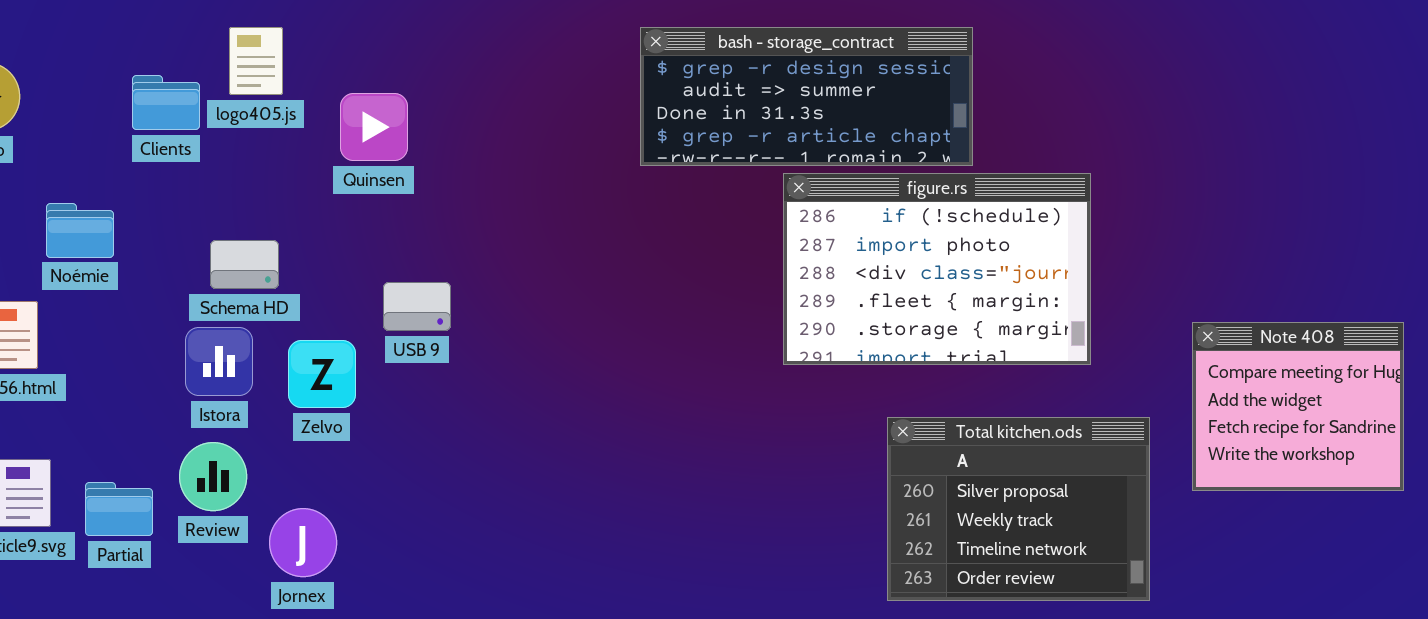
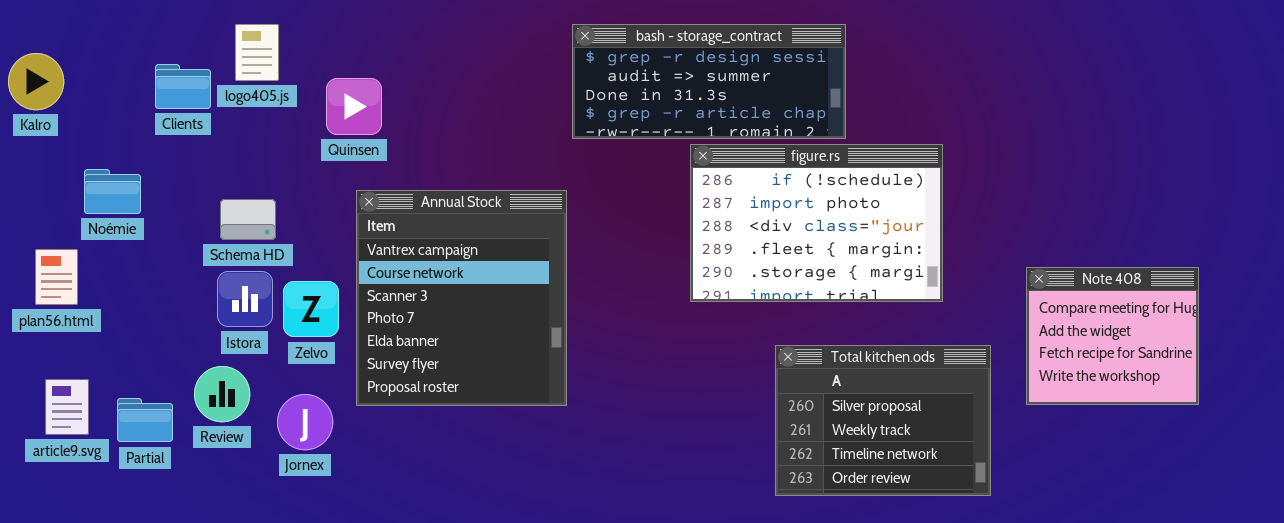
Annual Stock: none -> [356,190,567,406], opened
Istora: [185,327,253,396] -> [217,271,273,327], moved
Jornex: [269,508,337,577] -> [277,394,333,450], moved

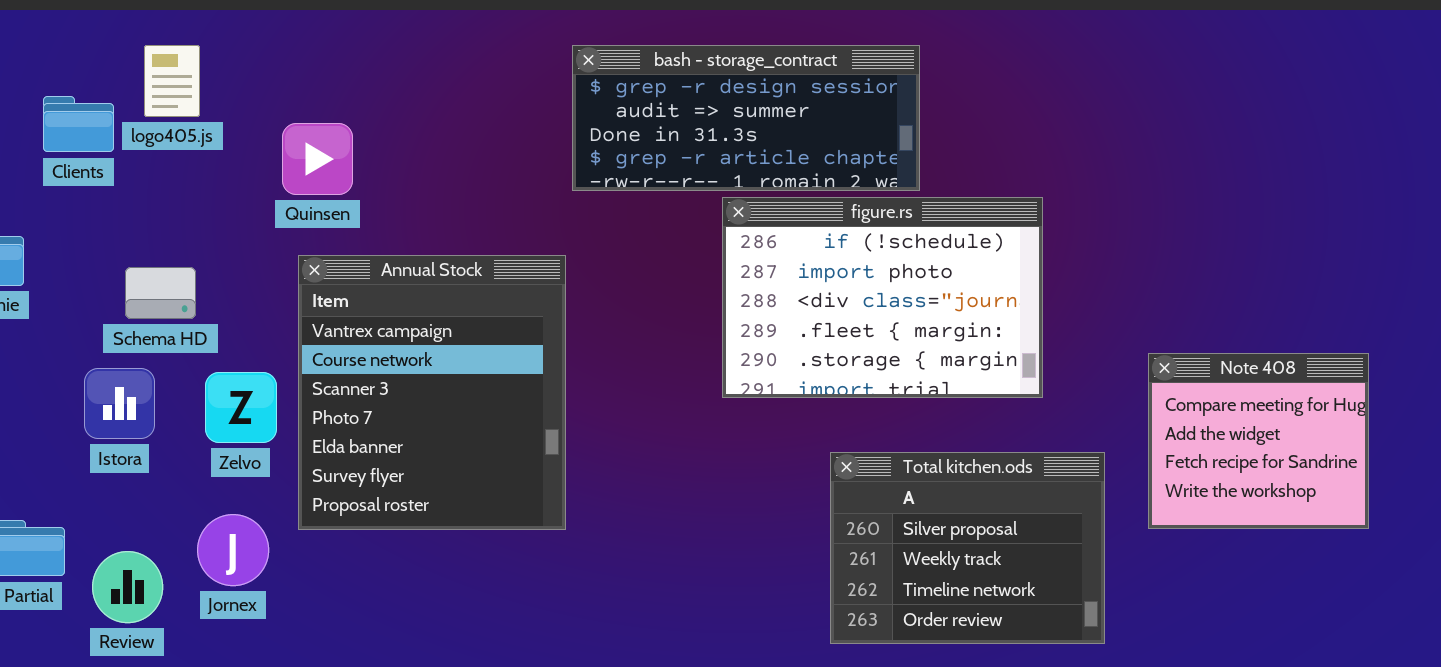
Quinsen: [326,78,382,135] -> [282,123,353,195], moved
Istora: [217,271,273,327] -> [84,368,155,439], moved
Review: [194,366,250,422] -> [92,551,163,623], moved

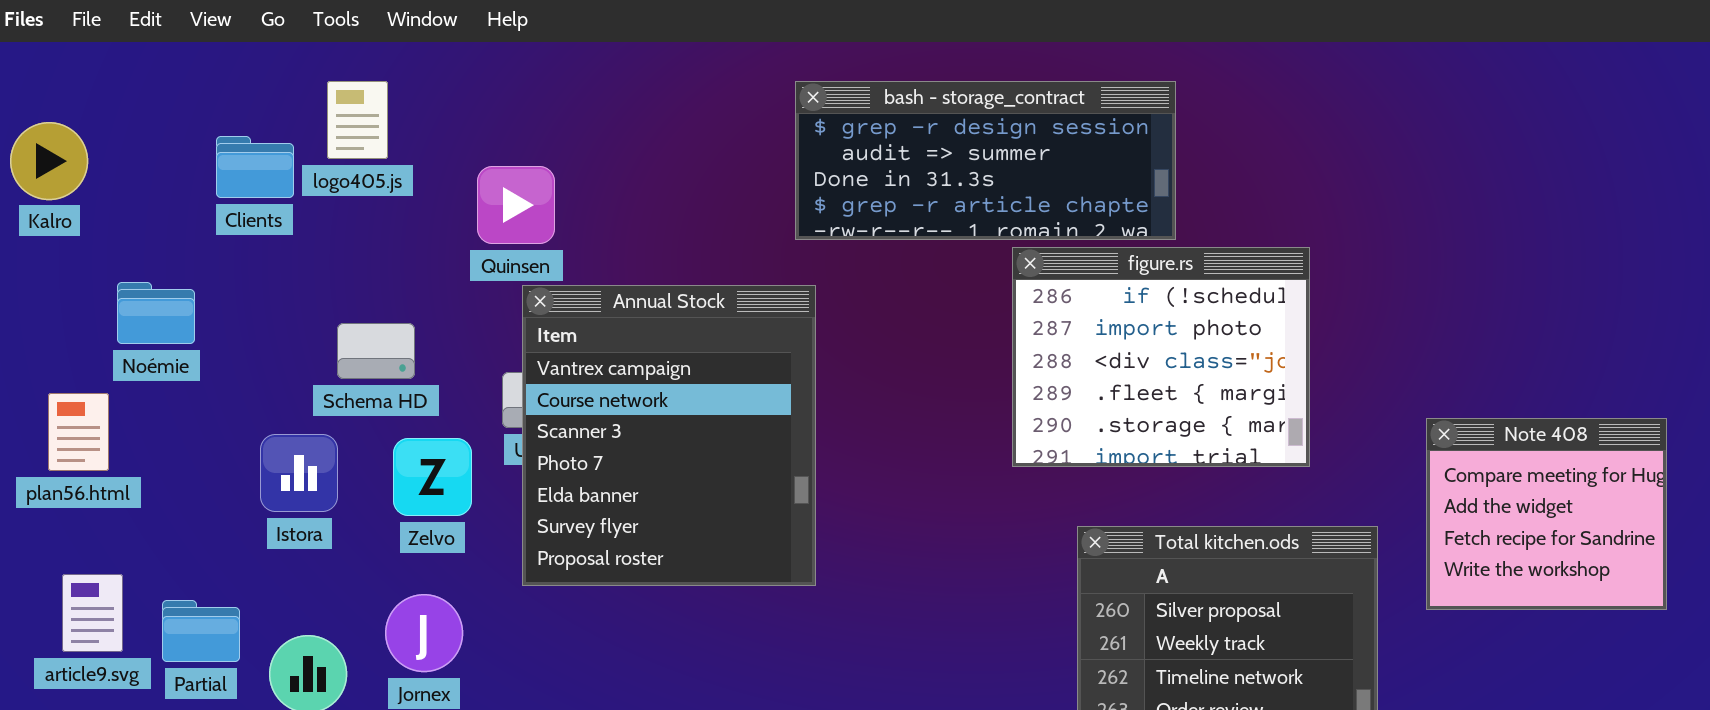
figure.rs: [722,197,1043,398] -> [1012,247,1310,467], resized
Annual Stock: [298,255,566,530] -> [522,285,816,586], moved
Schema HD: [125,267,196,319] -> [337,323,415,379], moved

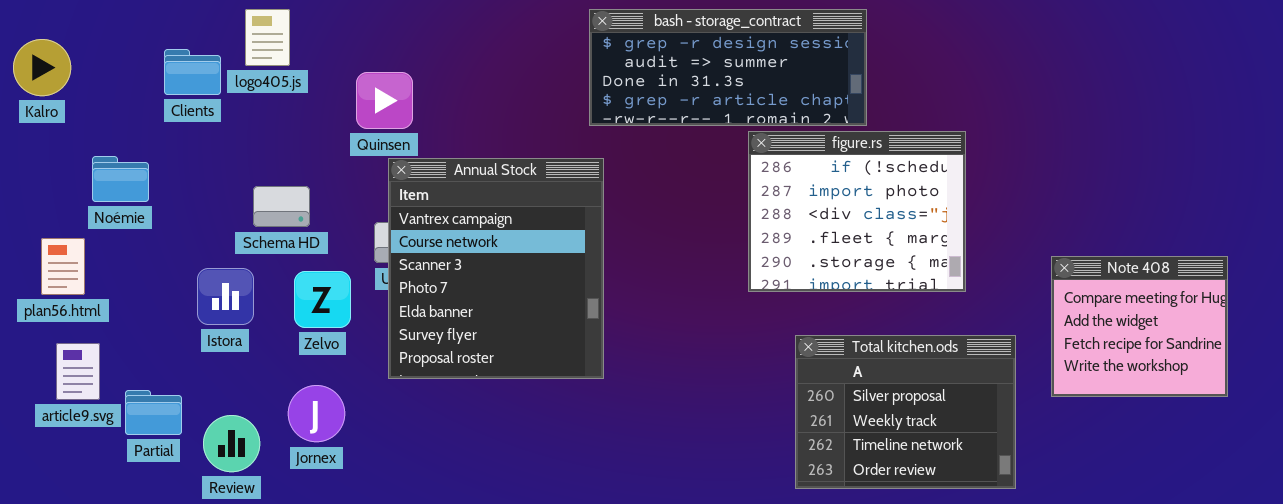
article9.svg: [62,574,123,652] -> [56,343,100,400], moved

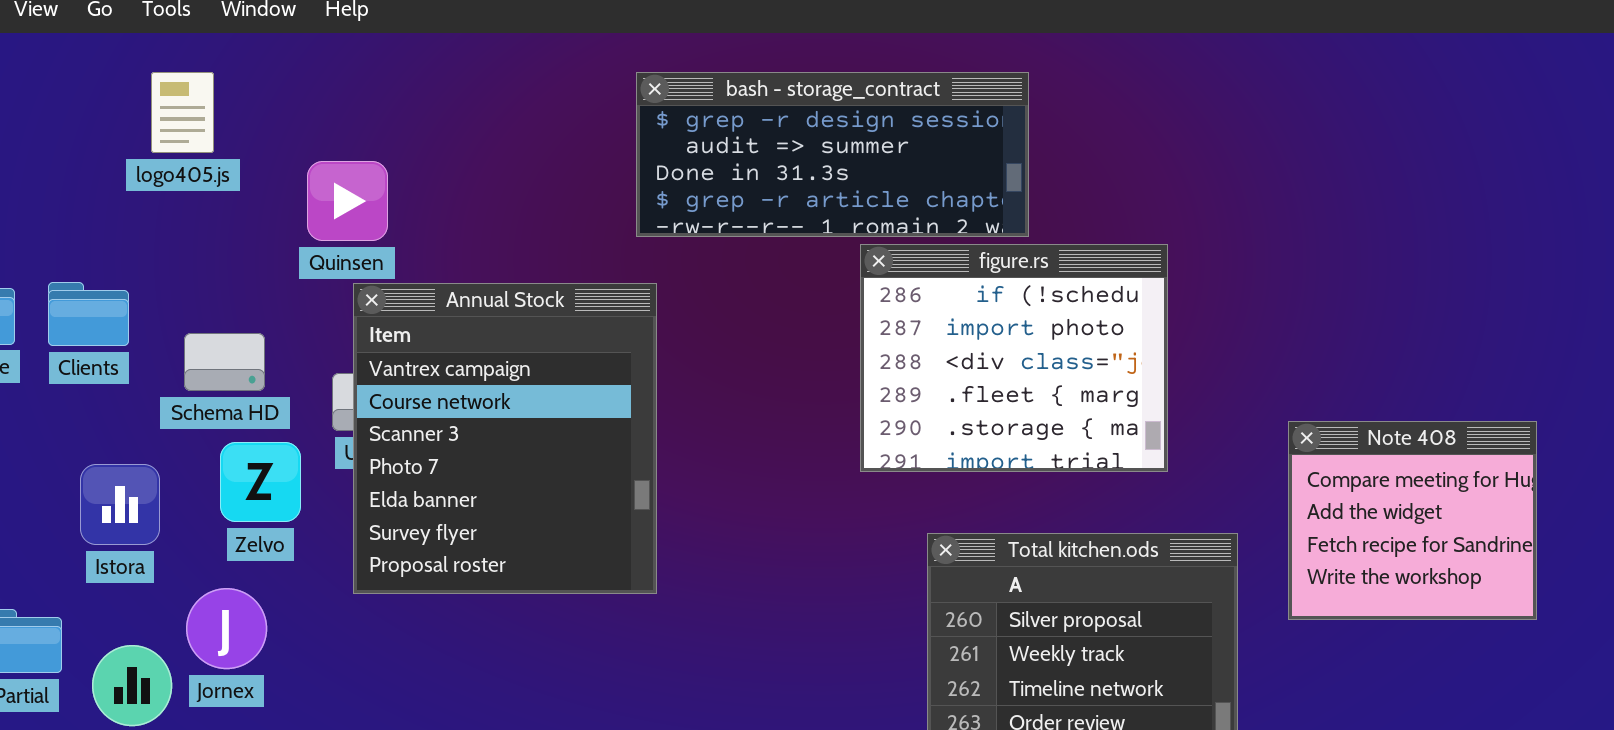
Clients: [164,49,221,95] -> [48,282,129,346], moved
Schema HD: [253,186,310,227] -> [184,333,265,391], moved
Istora: [197,268,254,325] -> [80,464,160,545], moved
Jornex: [288,385,345,442] -> [186,588,267,669], moved

